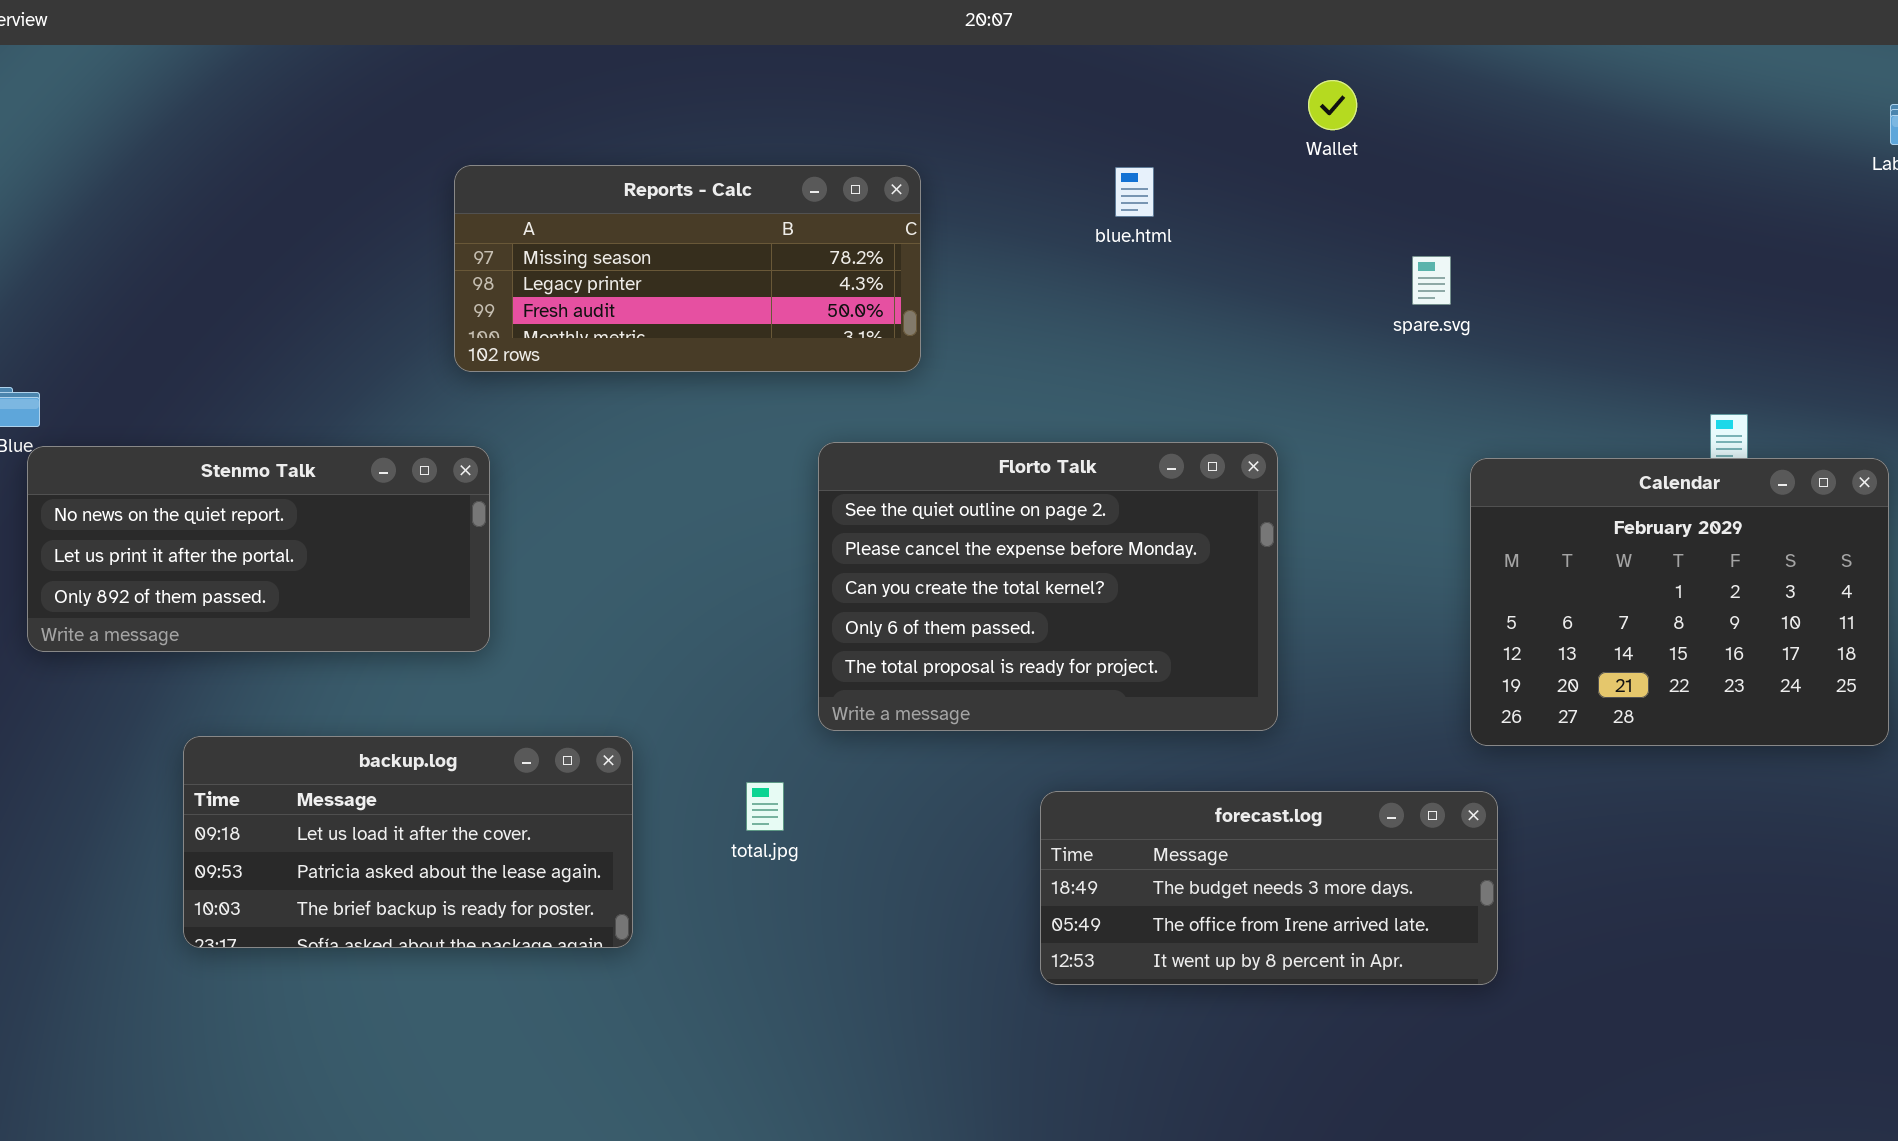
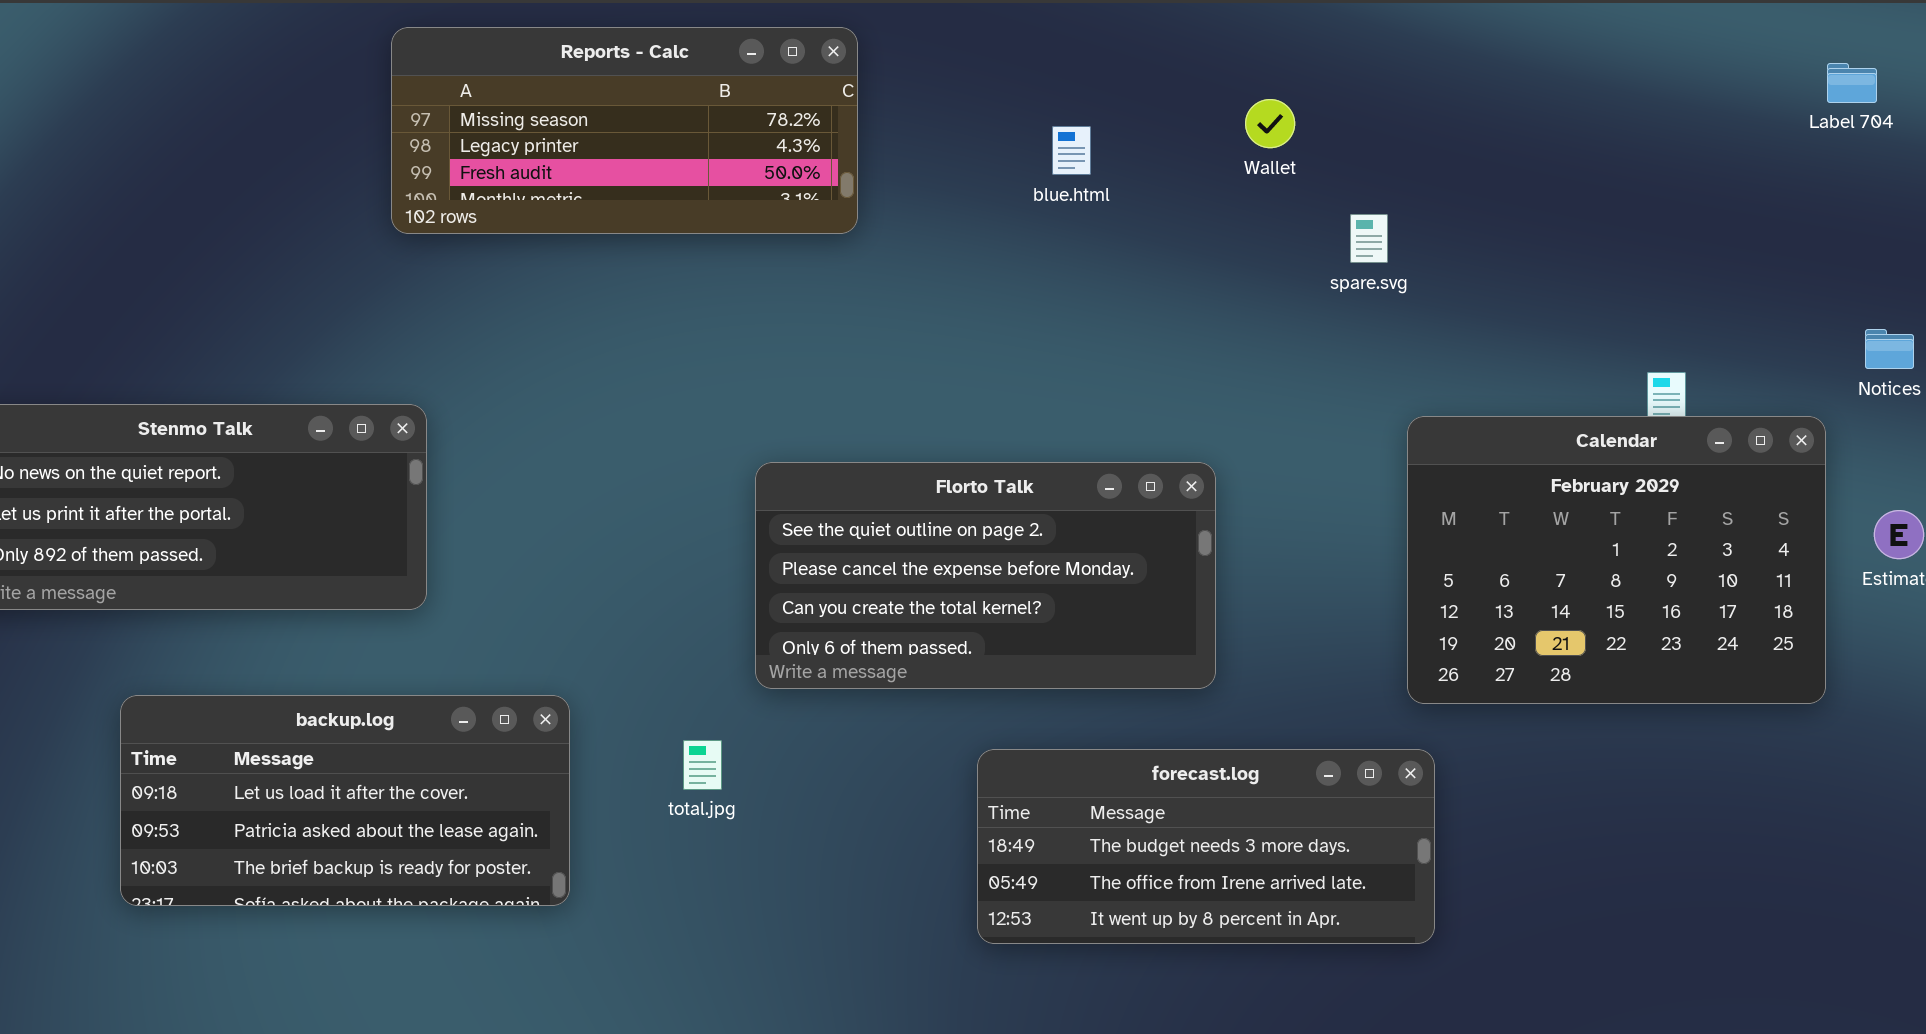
Wallet: [1308,80,1357,130] -> [1245,99,1295,148], moved
Reports - Calc: [454,165,921,372] -> [391,27,858,234], moved
Florto Talk: [818,442,1278,731] -> [755,462,1216,689], resized

